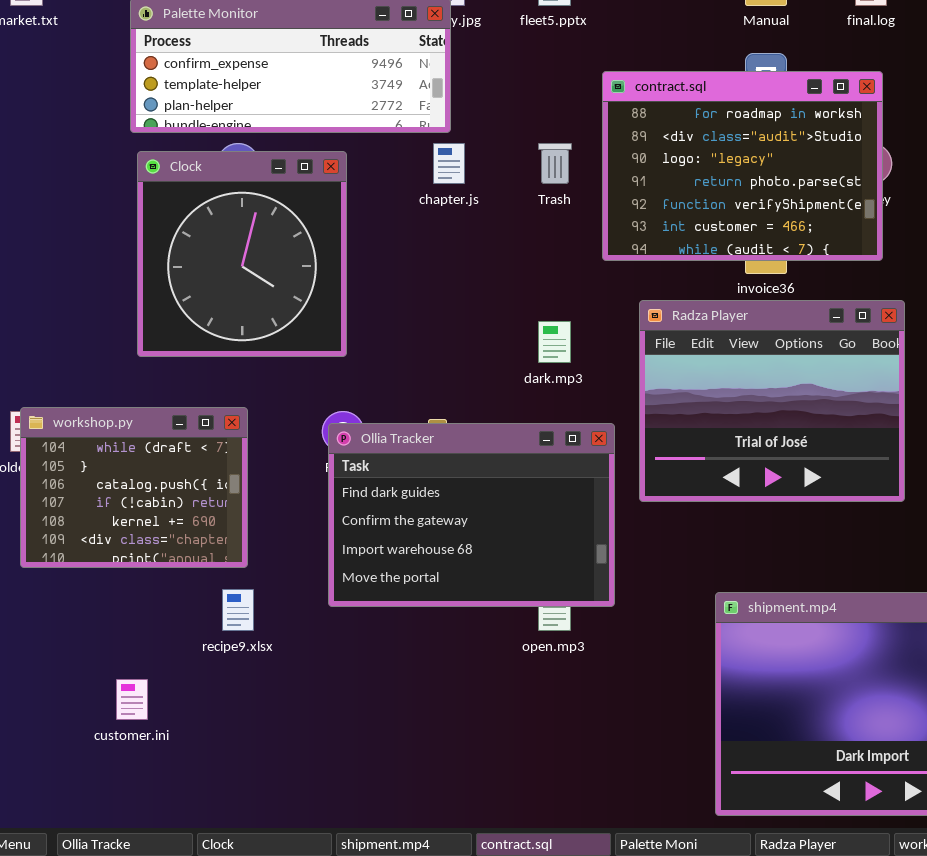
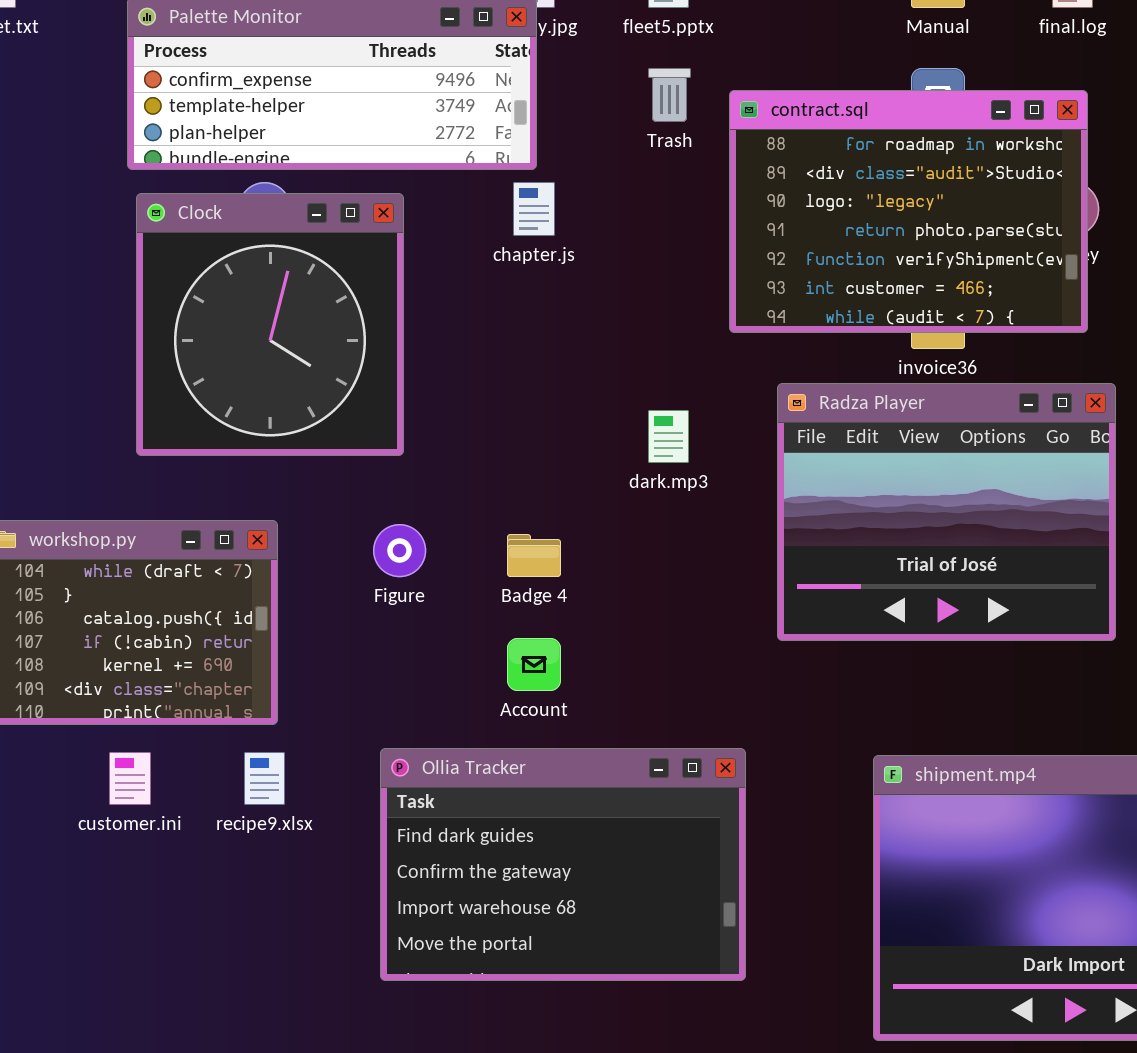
Trash: [538,143,572,184] -> [648,68,691,122], moved
Ollia Tracker: [328,423,615,607] -> [380,748,746,981], moved
customer.ini: [116,679,148,720] -> [109,752,151,805], moved

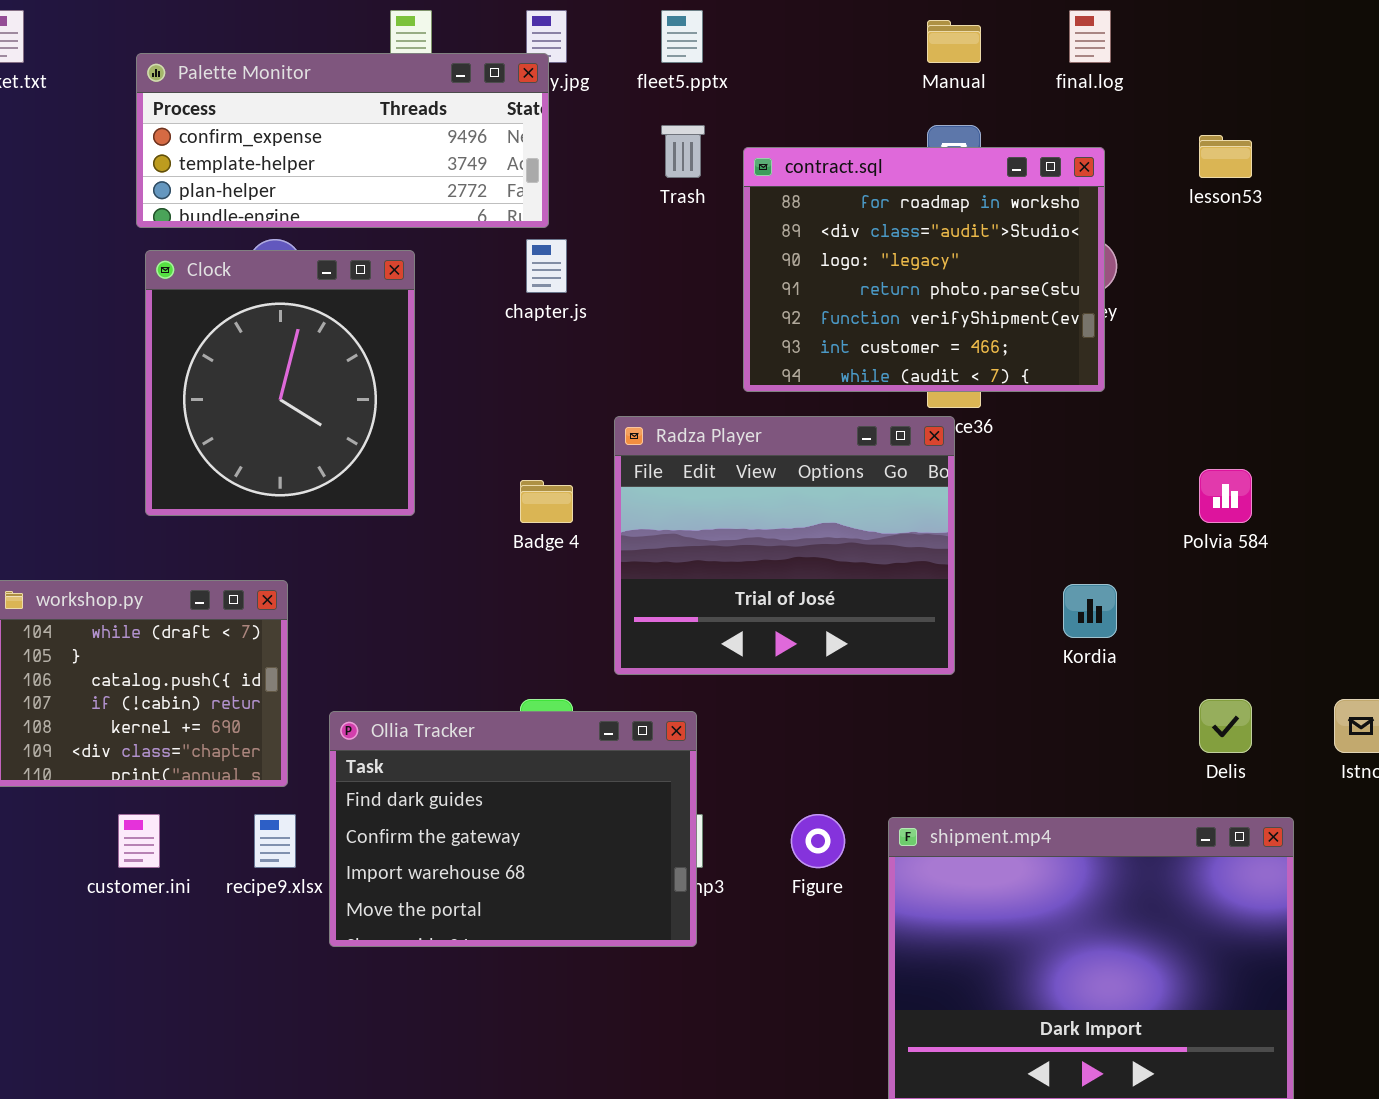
Radza Player: [777,383,1116,641] -> [614,416,955,675], moved
Figure: [373,524,426,577] -> [791,814,845,868], moved
Badge 4: [507,534,561,577] -> [520,480,573,523], moved
Ollia Tracker: [380,748,746,981] -> [329,711,697,947], moved

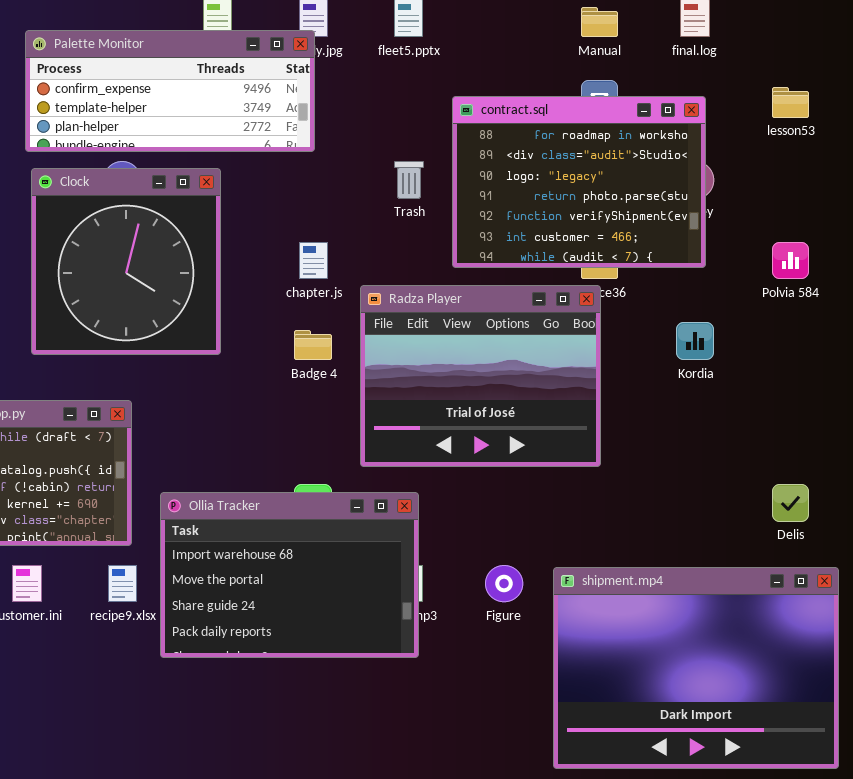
Trash: [661,125,705,178] -> [394,161,424,199], moved
chapter.js: [526,239,567,293] -> [299,242,328,279], moved
Polvia 584: [1199,469,1252,523] -> [772,242,809,279], moved
Kordia: [1063,584,1117,638] -> [676,322,714,360], moved
Ollia Tracker: [329,711,697,947] -> [160,492,419,658], scrolled down 2 rows

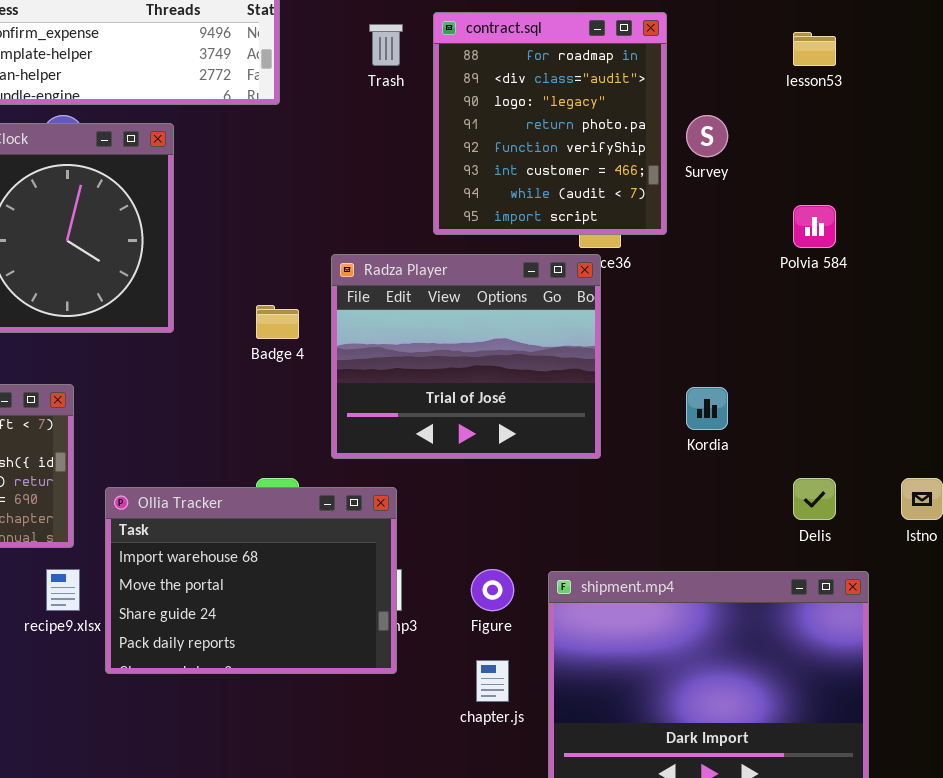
contract.sql: [452,96,706,268] -> [433,12,667,235], resized
Trash: [394,161,424,199] -> [369,24,403,66], moved
chapter.js: [299,242,328,279] -> [476,660,509,702], moved
Kordia: [676,322,714,360] -> [686,387,728,430], moved

